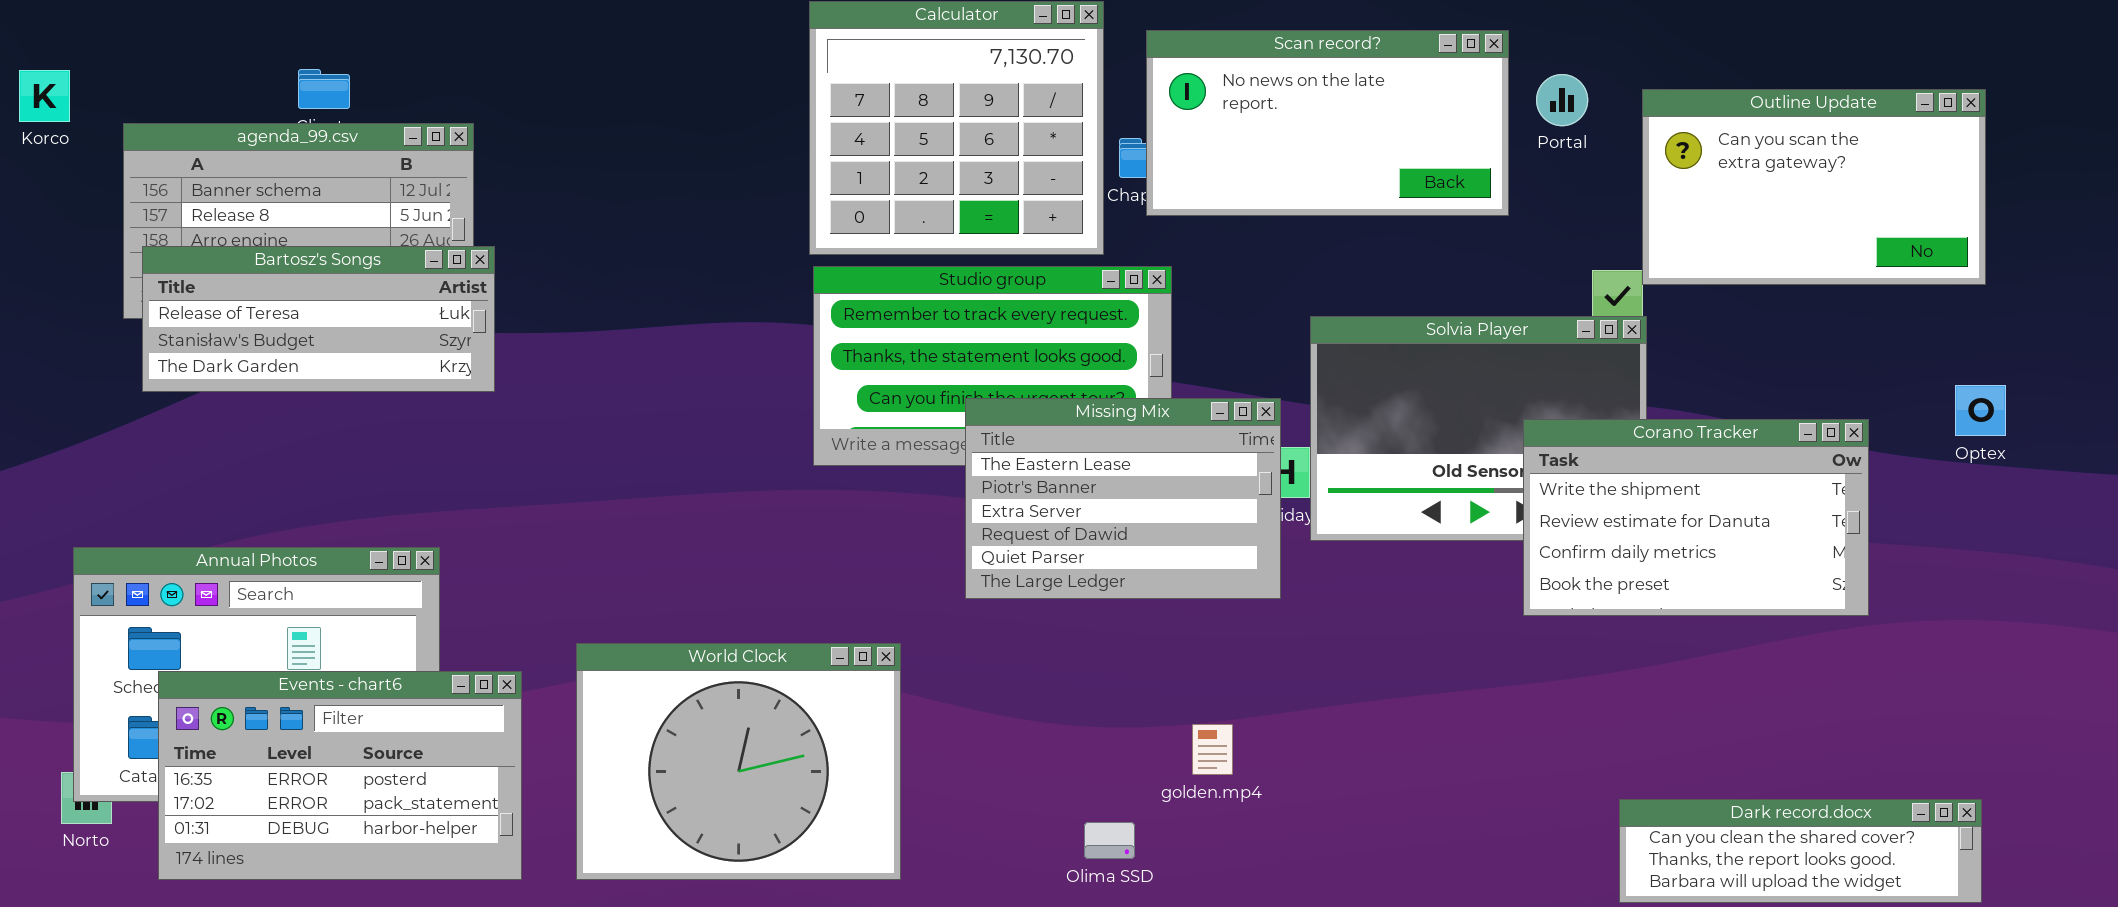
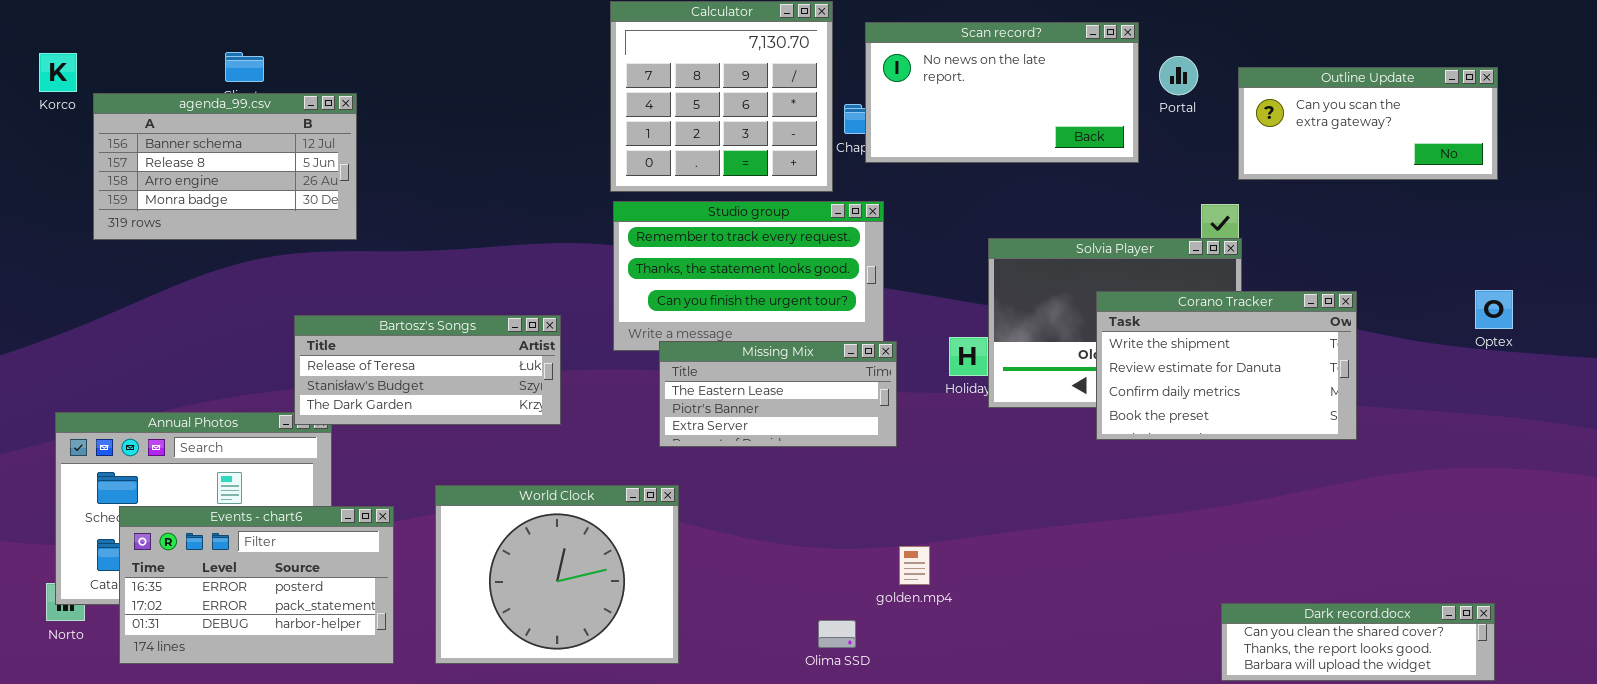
Korco: [19,70,70,122] -> [39,53,77,92], moved
Outline Update: [1642,89,1986,285] -> [1238,67,1498,180], resized
Bartosz's Songs: [142,246,495,392] -> [294,315,561,425], moved
Missing Mix: [965,398,1281,599] -> [659,341,897,447], moved, resized
Corano Tracker: [1523,419,1869,616] -> [1096,291,1357,440], moved

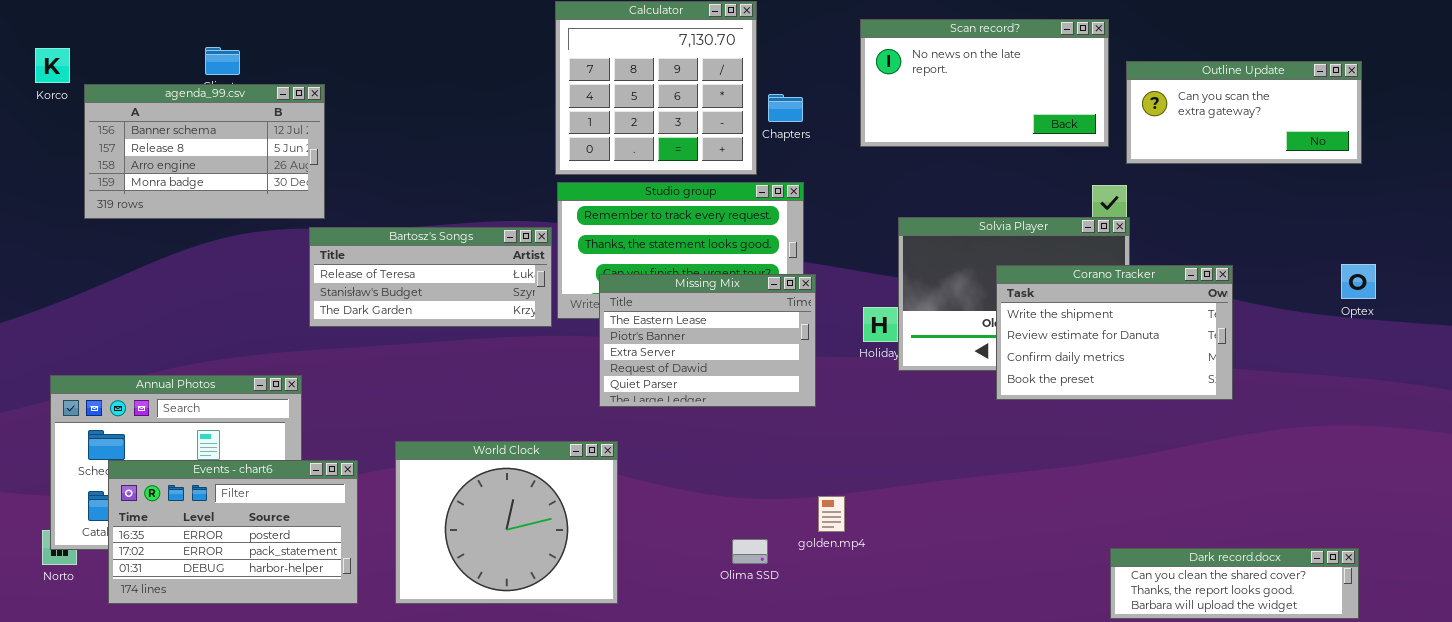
Scan record?: [865,22,1139,163] -> [860,19,1109,147], moved
Bartosz's Songs: [294,315,561,425] -> [309,227,552,327], moved
Missing Mix: [659,341,897,447] -> [599,274,816,407], resized
Olima SSD: [818,620,856,648] -> [732,539,768,564], moved

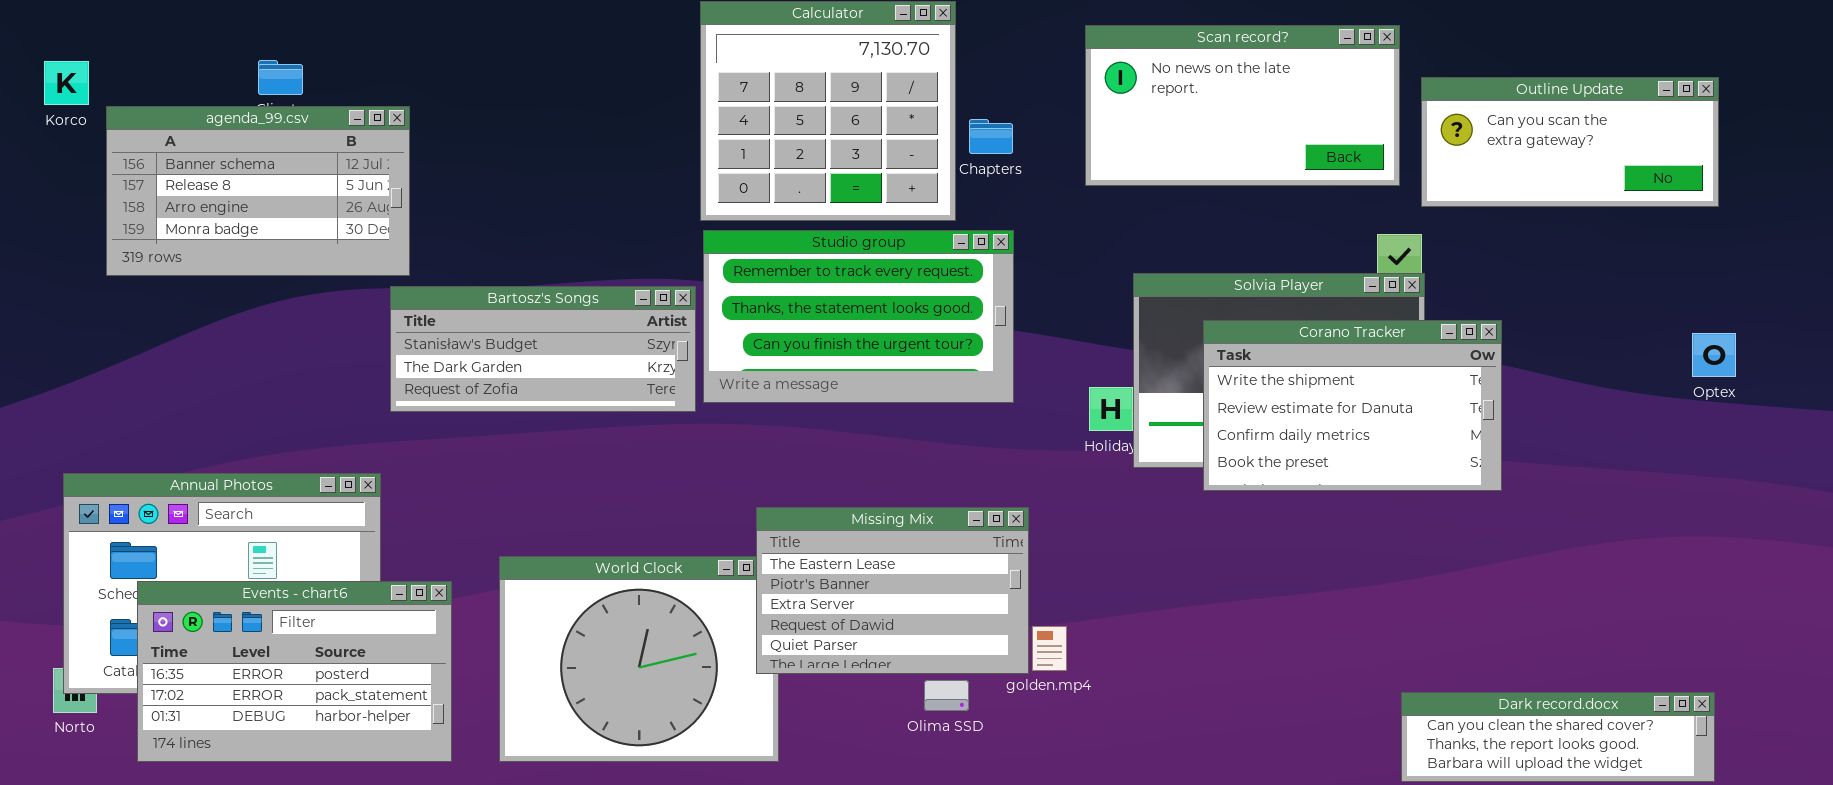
Bartosz's Songs: [309,227,552,327] -> [390,286,696,412], scrolled down 1 row
Corano Tracker: [996,265,1233,400] -> [1203,320,1502,491], moved
Missing Mix: [599,274,816,407] -> [756,507,1029,674], moved

